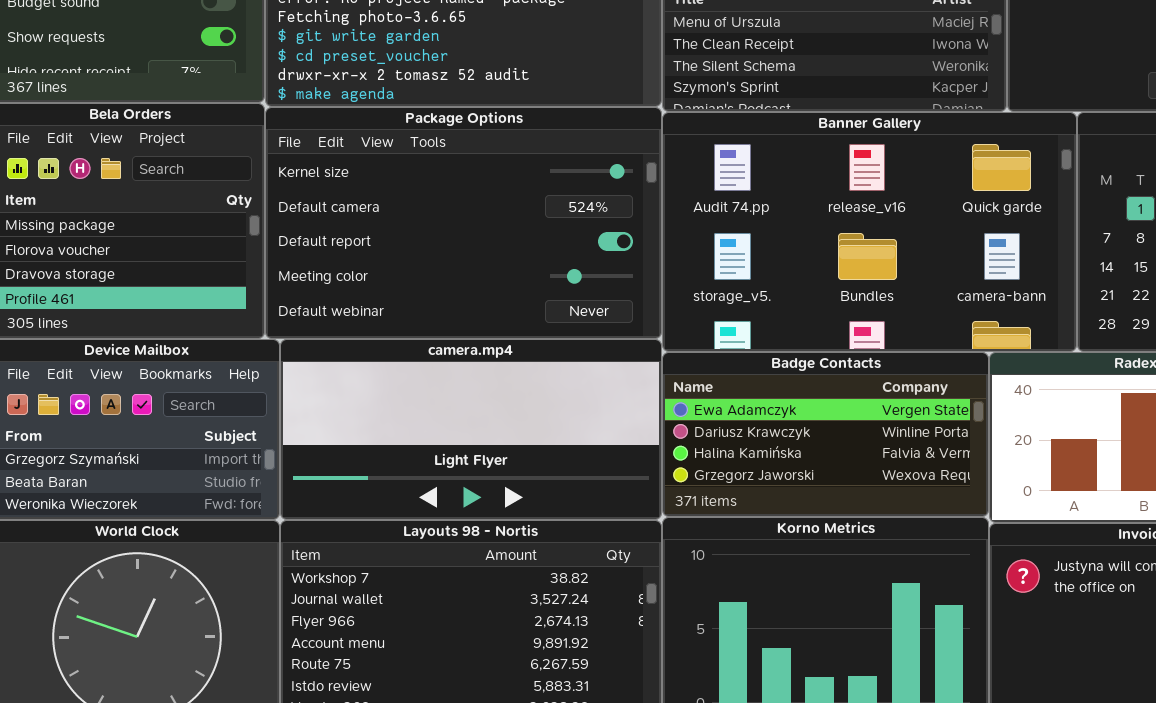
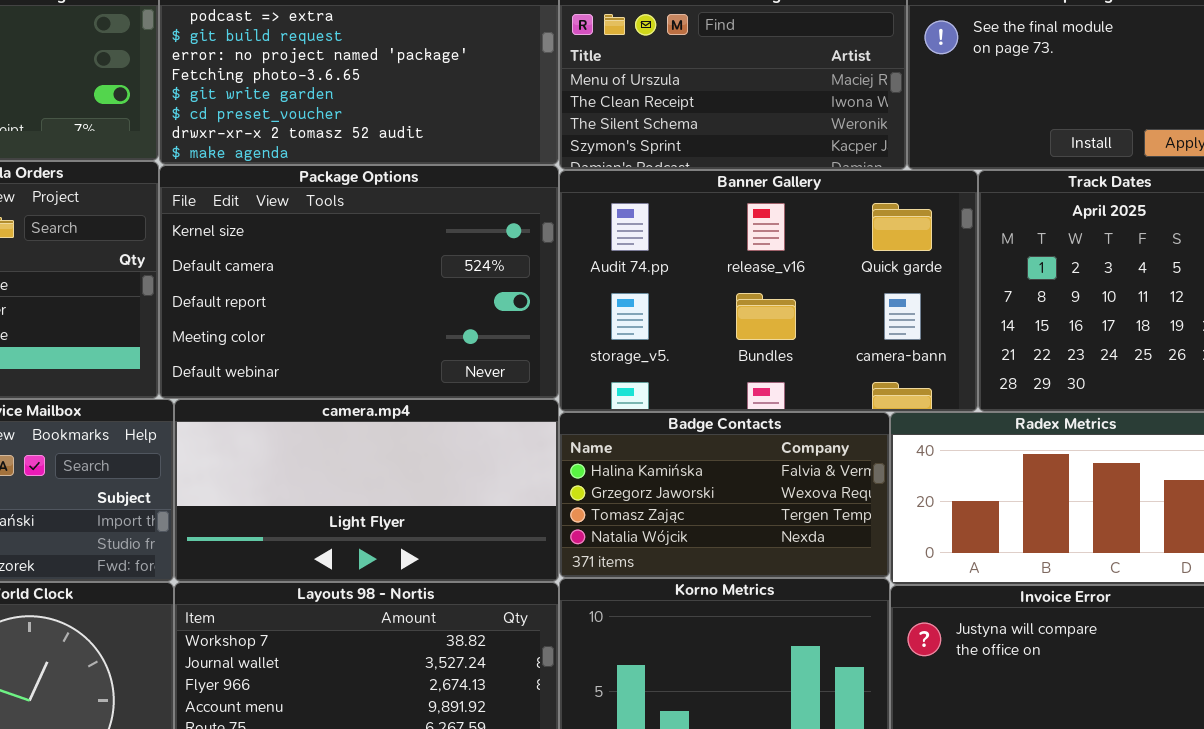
Badge Contacts: [662,352,989,517] -> [559,412,890,578], scrolled down 2 rows

